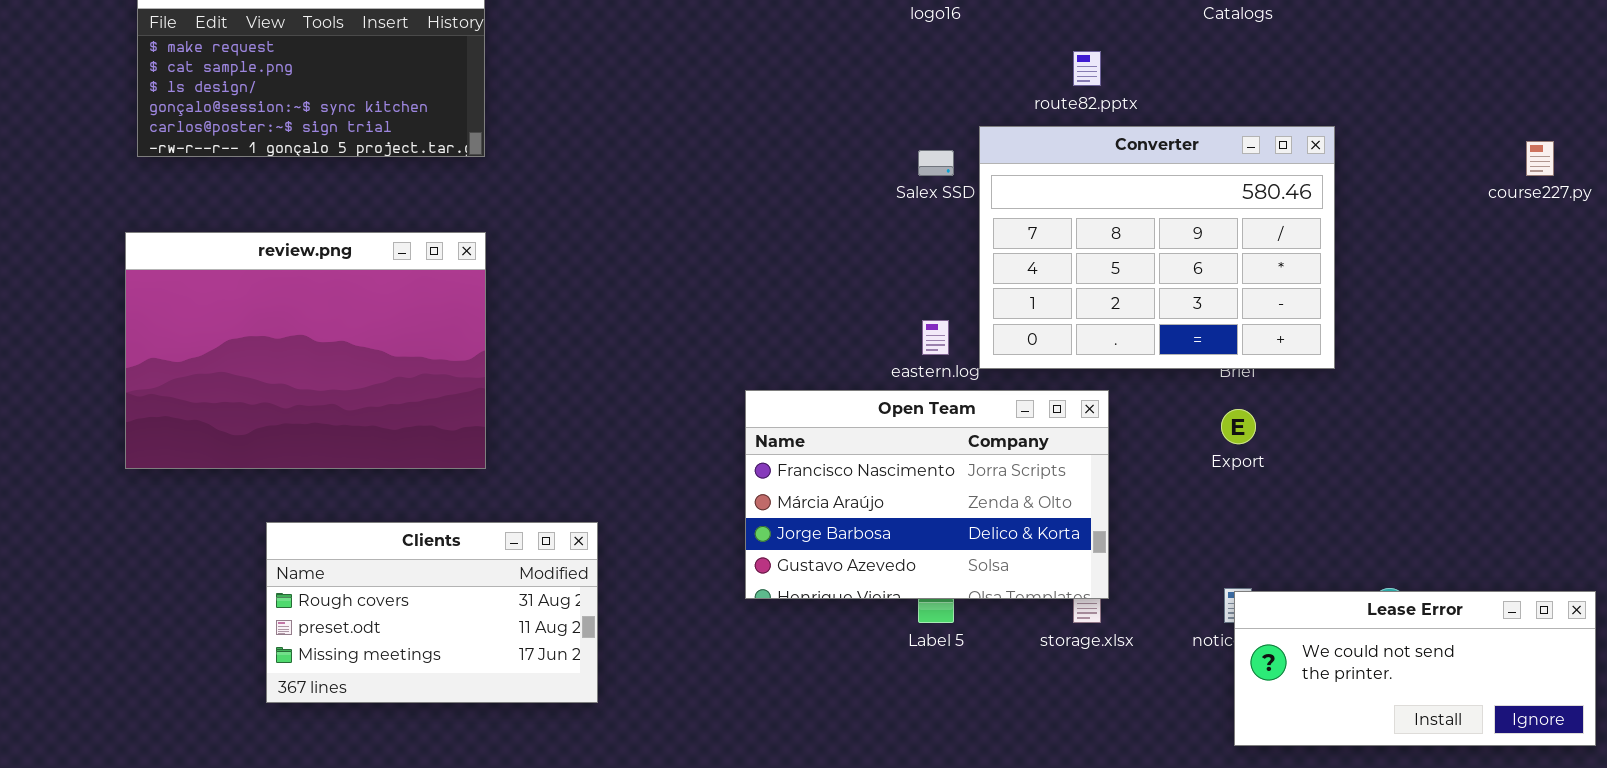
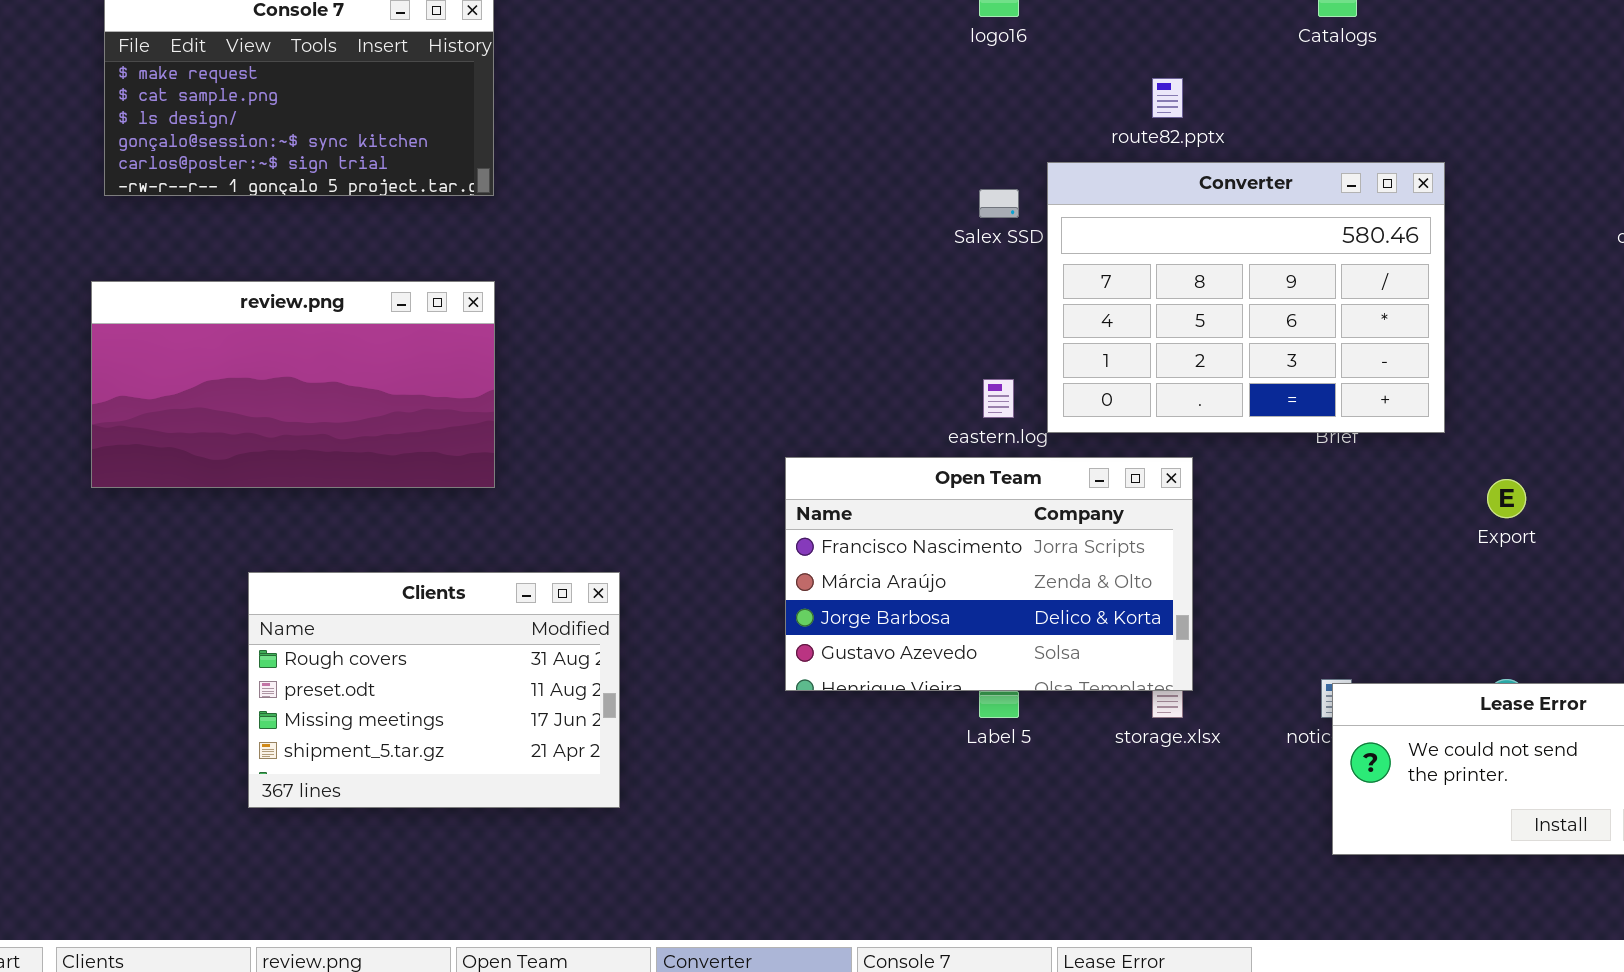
review.png: [125,232,486,469] -> [91,281,495,488], resized
Export: [1221,409,1256,444] -> [1487,479,1526,518], moved
Clients: [266,522,598,703] -> [248,572,620,808], resized

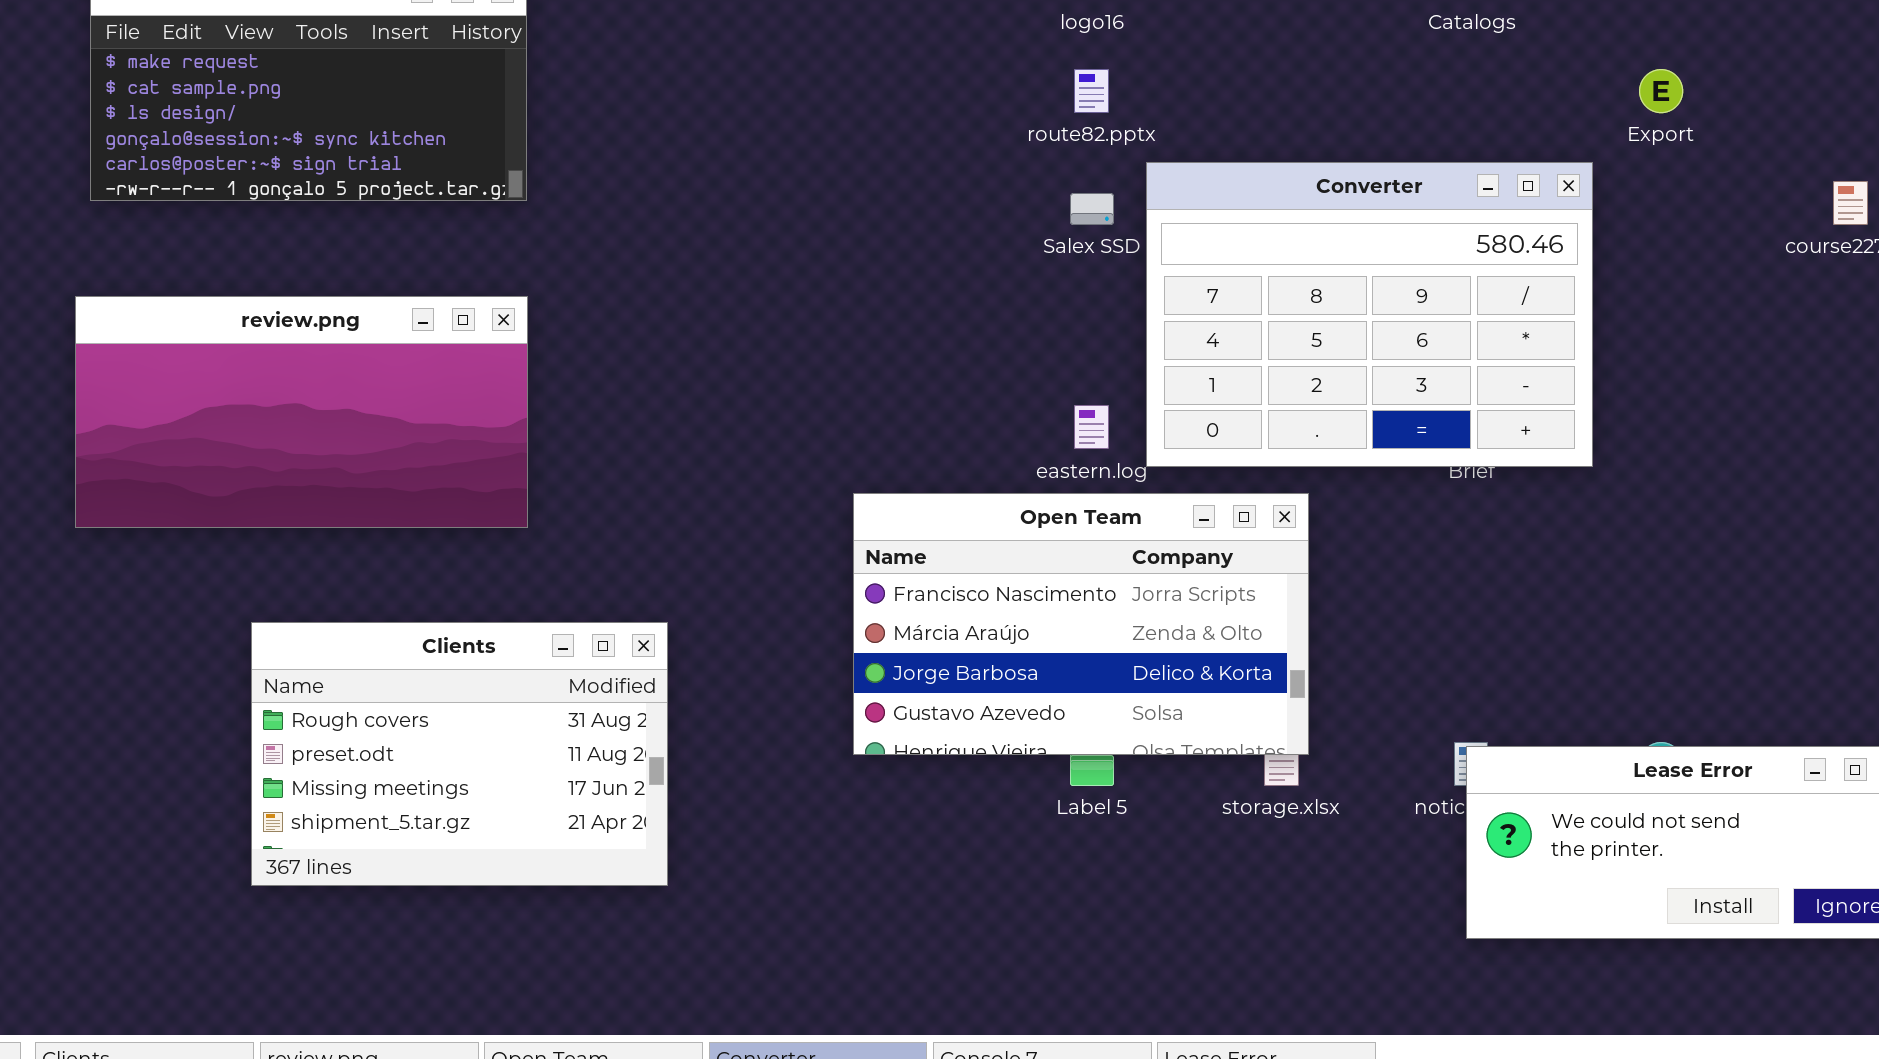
route82.pptx: [1152,78,1183,118] -> [1074,69,1109,113], moved
Export: [1487,479,1526,518] -> [1639,69,1683,113], moved

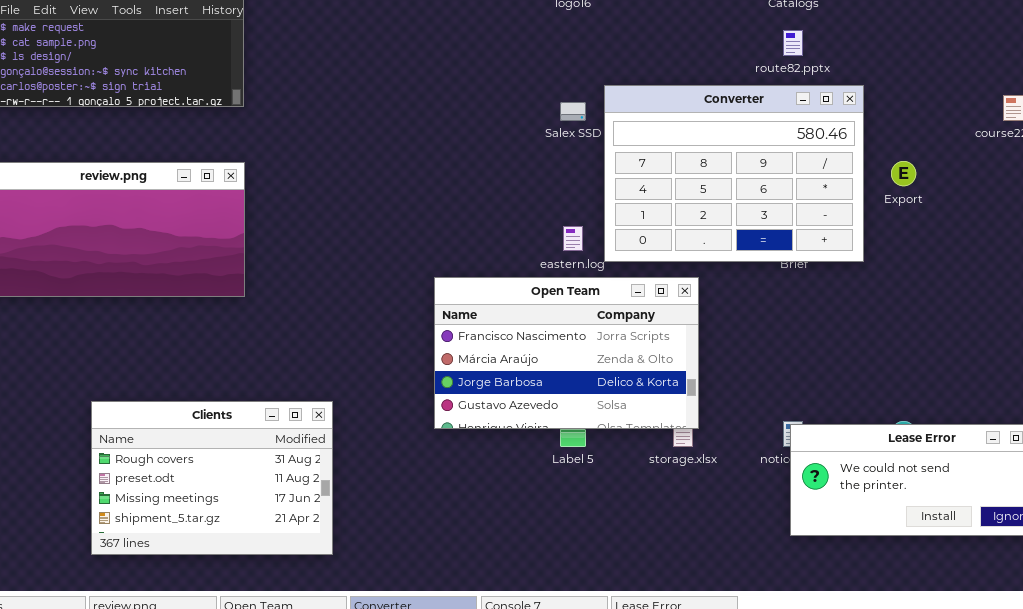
route82.pptx: [1074,69,1109,113] -> [783,30,803,56], moved
Export: [1639,69,1683,113] -> [891,161,916,186], moved
Clients: [251,622,668,886] -> [91,401,333,555], moved

